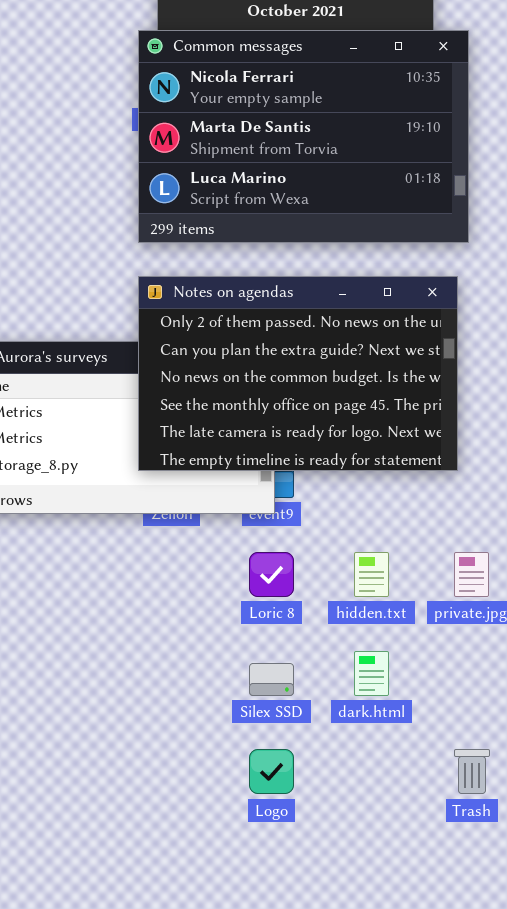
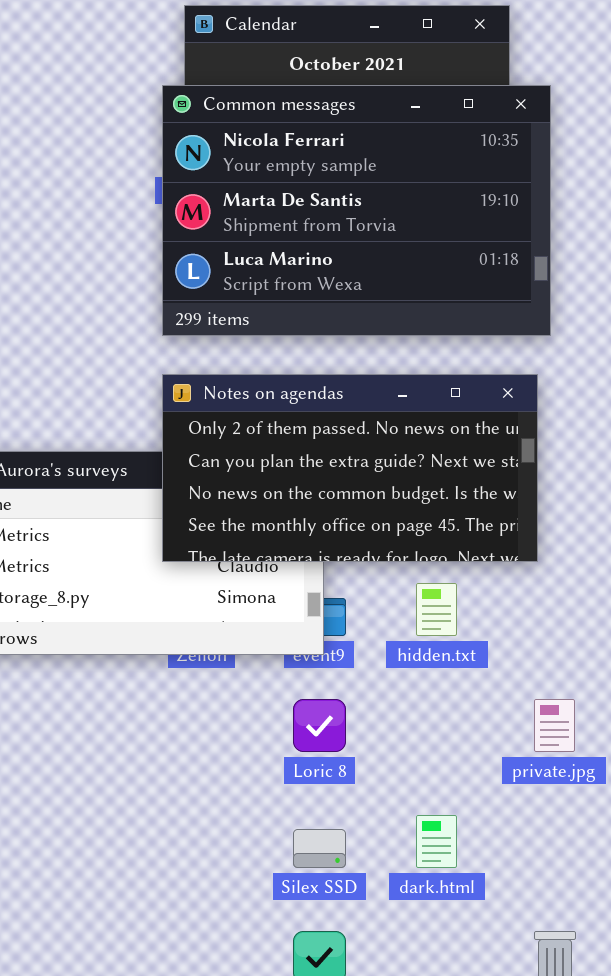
Notes on agendas: [138,276,458,471] -> [162,374,538,562], resized
hidden.txt: [354,552,389,597] -> [416,583,457,636], moved

